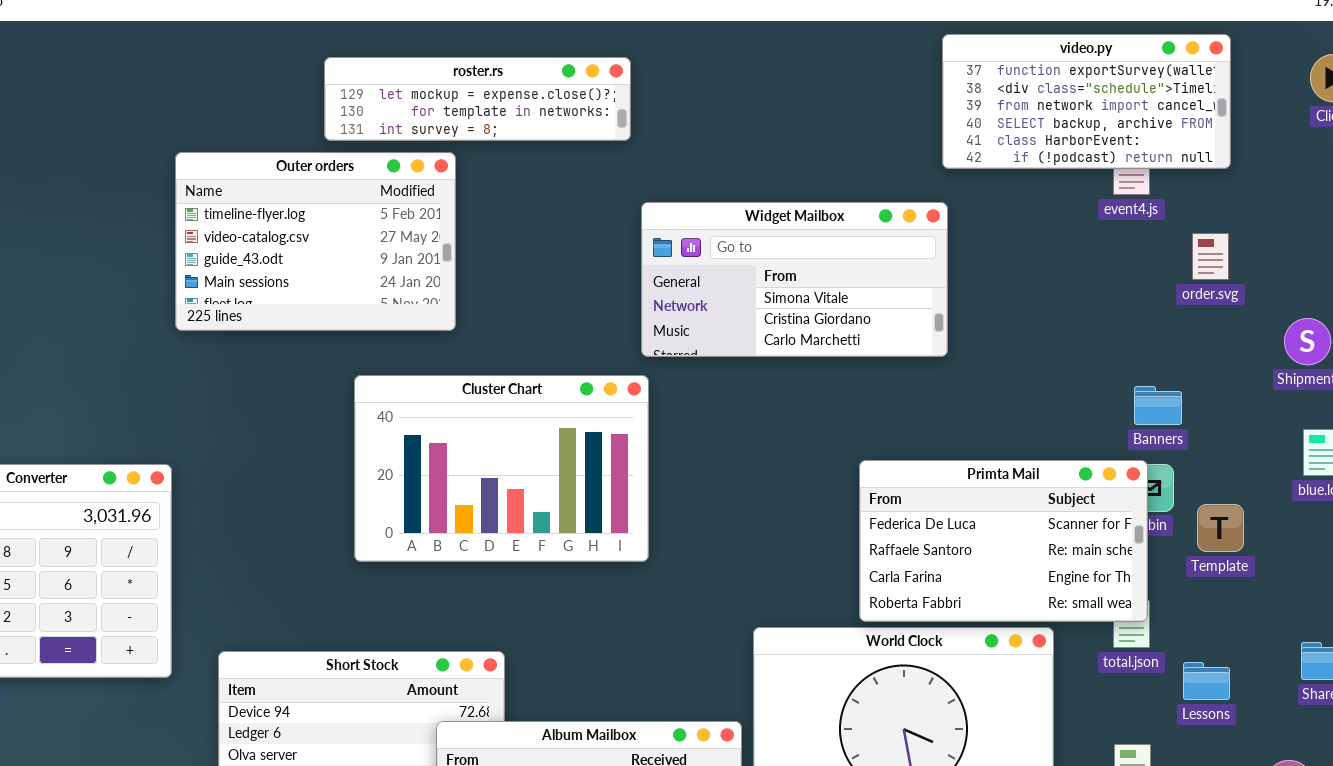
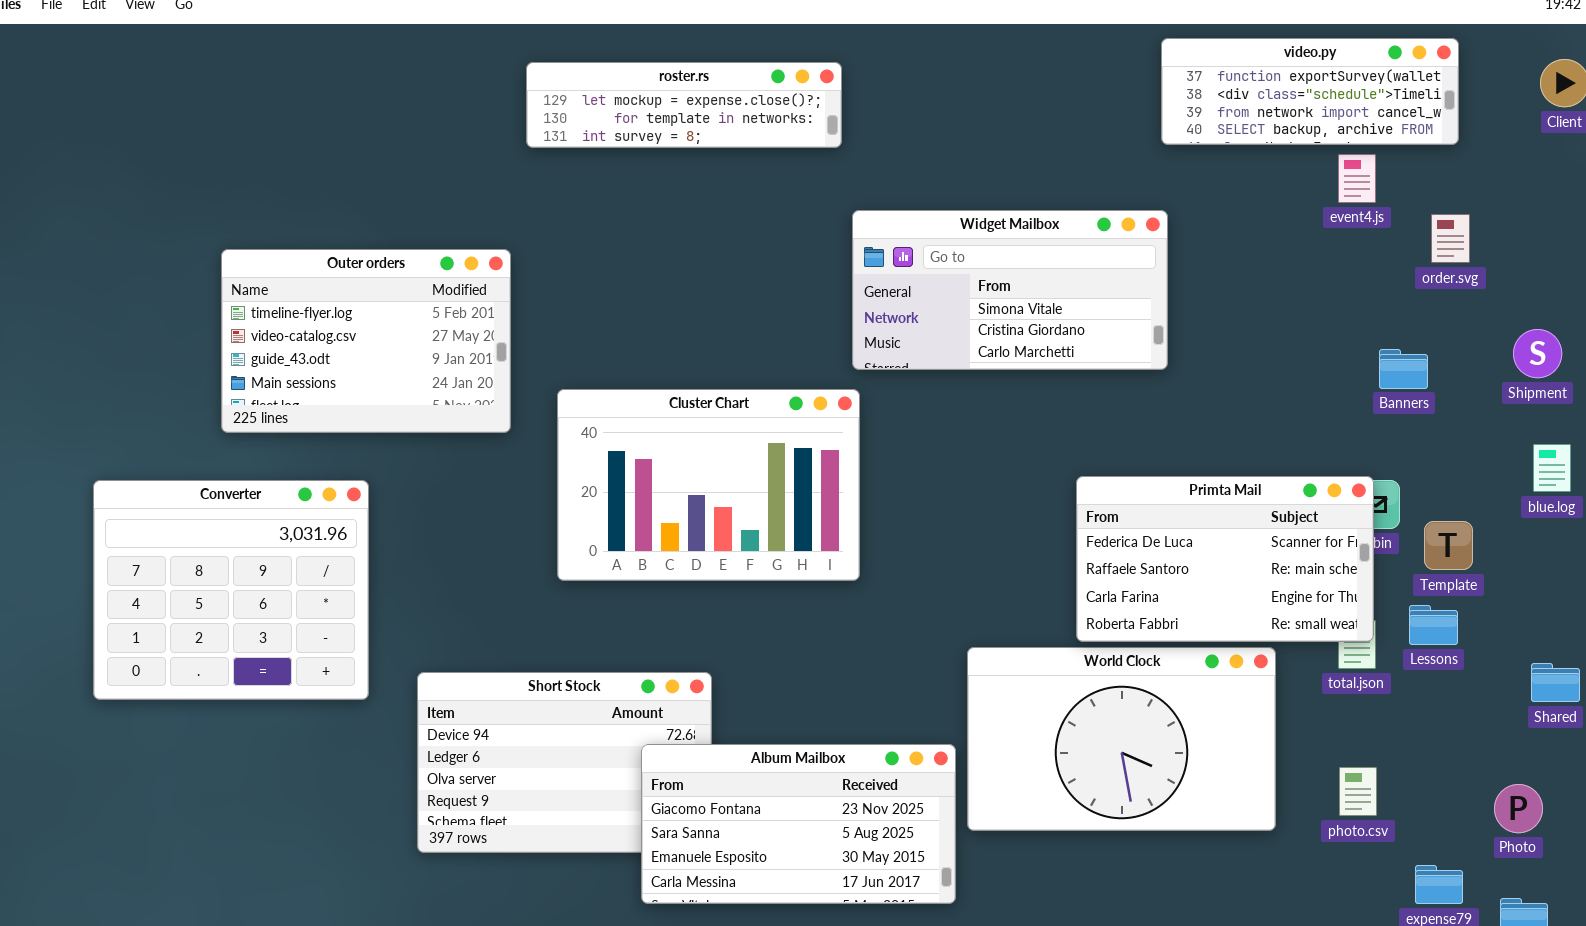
video.py: [942,34,1231,169] -> [1161,38,1459,145], resized
Outer orders: [175,152,456,331] -> [221,249,511,433], moved
order.svg: [1192,233,1229,280] -> [1431,214,1470,263], moved
Banners: [1134,386,1182,425] -> [1379,349,1428,389], moved
Lessons: [1183,662,1230,700] -> [1409,605,1458,645], moved

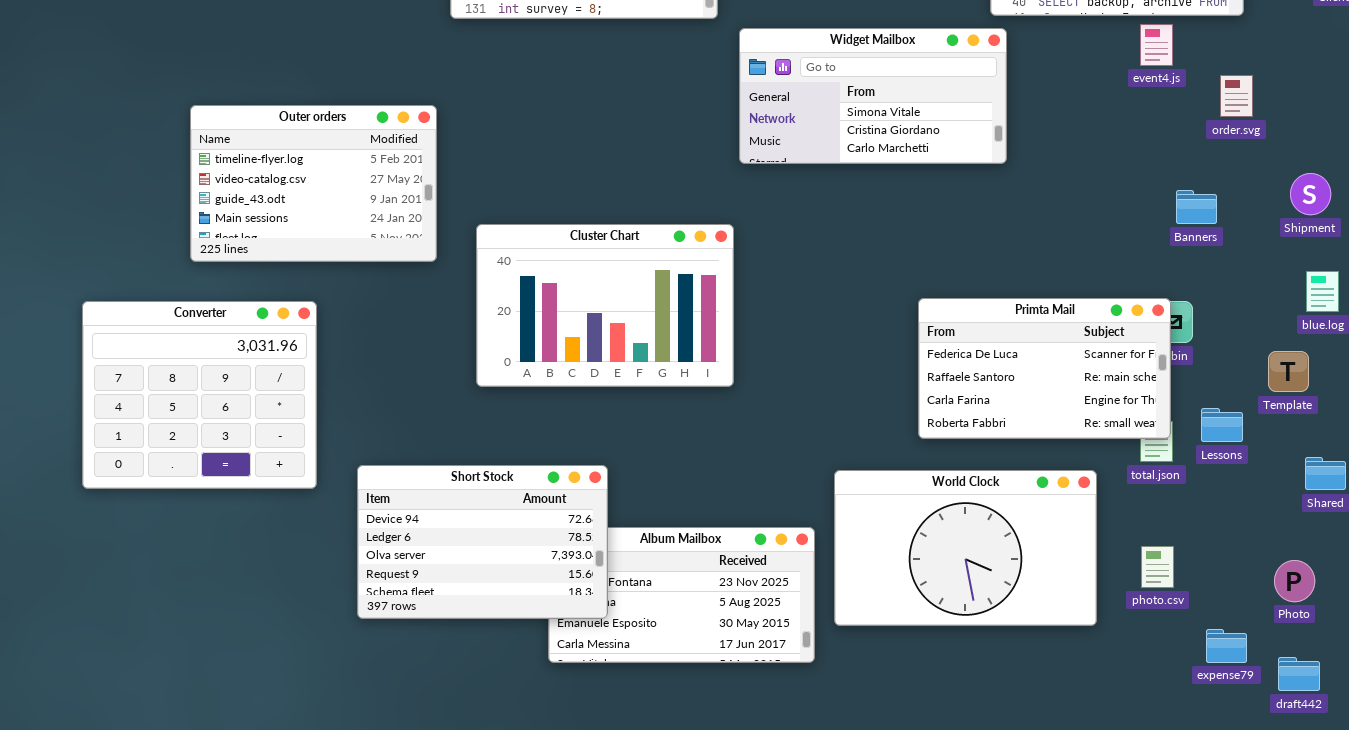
Widget Mailbox: [852,210,1168,370] -> [739,28,1007,164], moved
Template: [1424,521,1473,570] -> [1268,351,1309,392], moved
World Clock: [967,647,1276,831] -> [834,470,1097,626], moved
Short Stock: [417,672,712,853] -> [357,465,608,619], raised

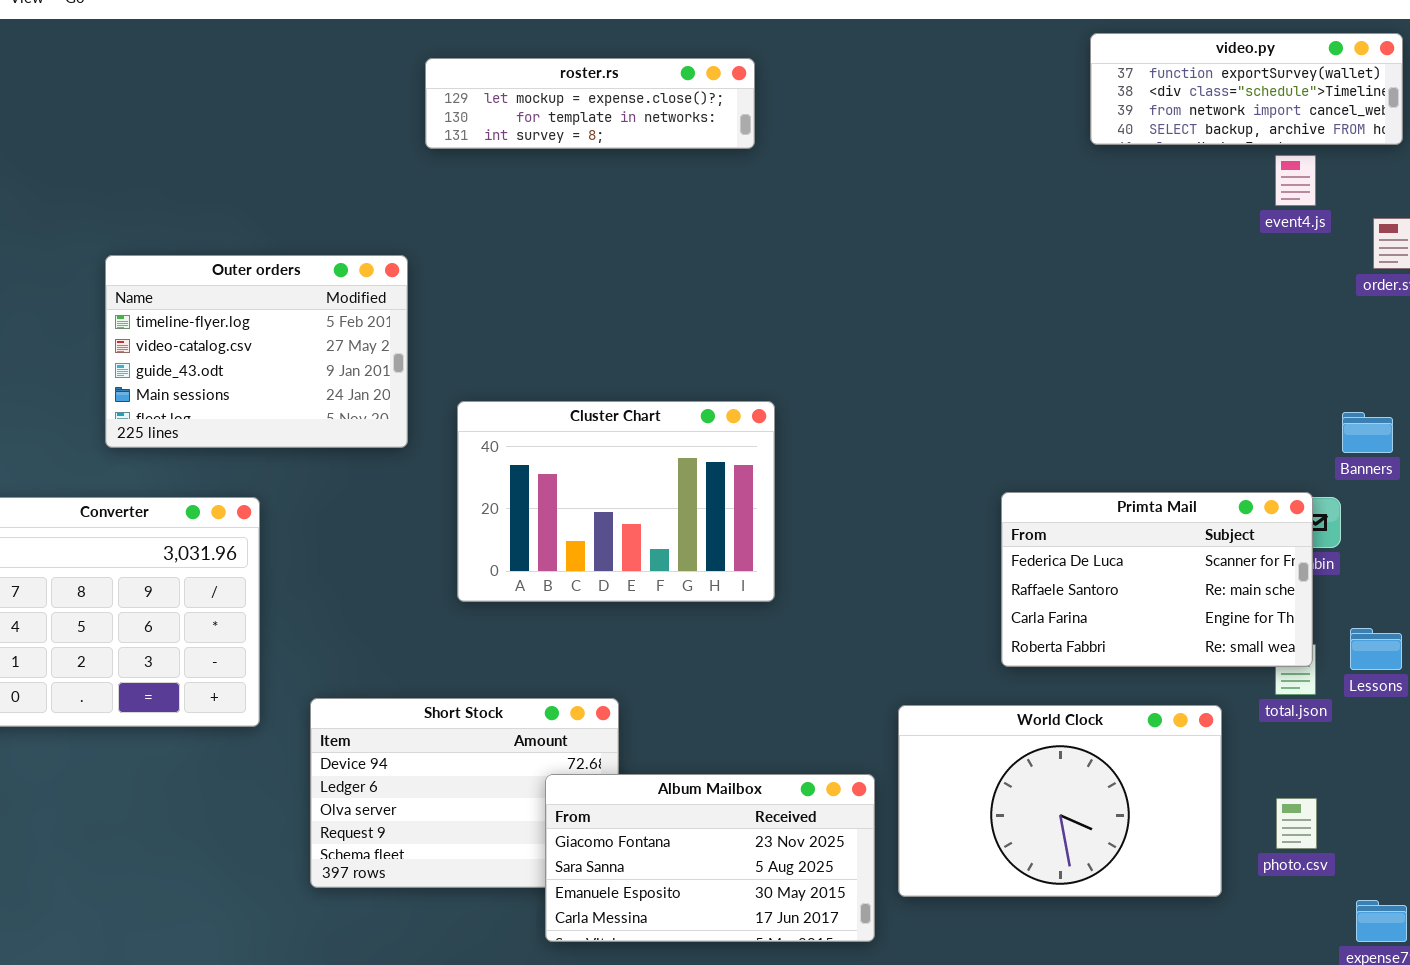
Widget Mailbox: [739,28,1007,164] -> none, closed
Banners: [1176,190,1217,224] -> [1342,412,1393,453], moved
Album Mailbox: [548,527,815,663] -> [545,774,875,942], raised

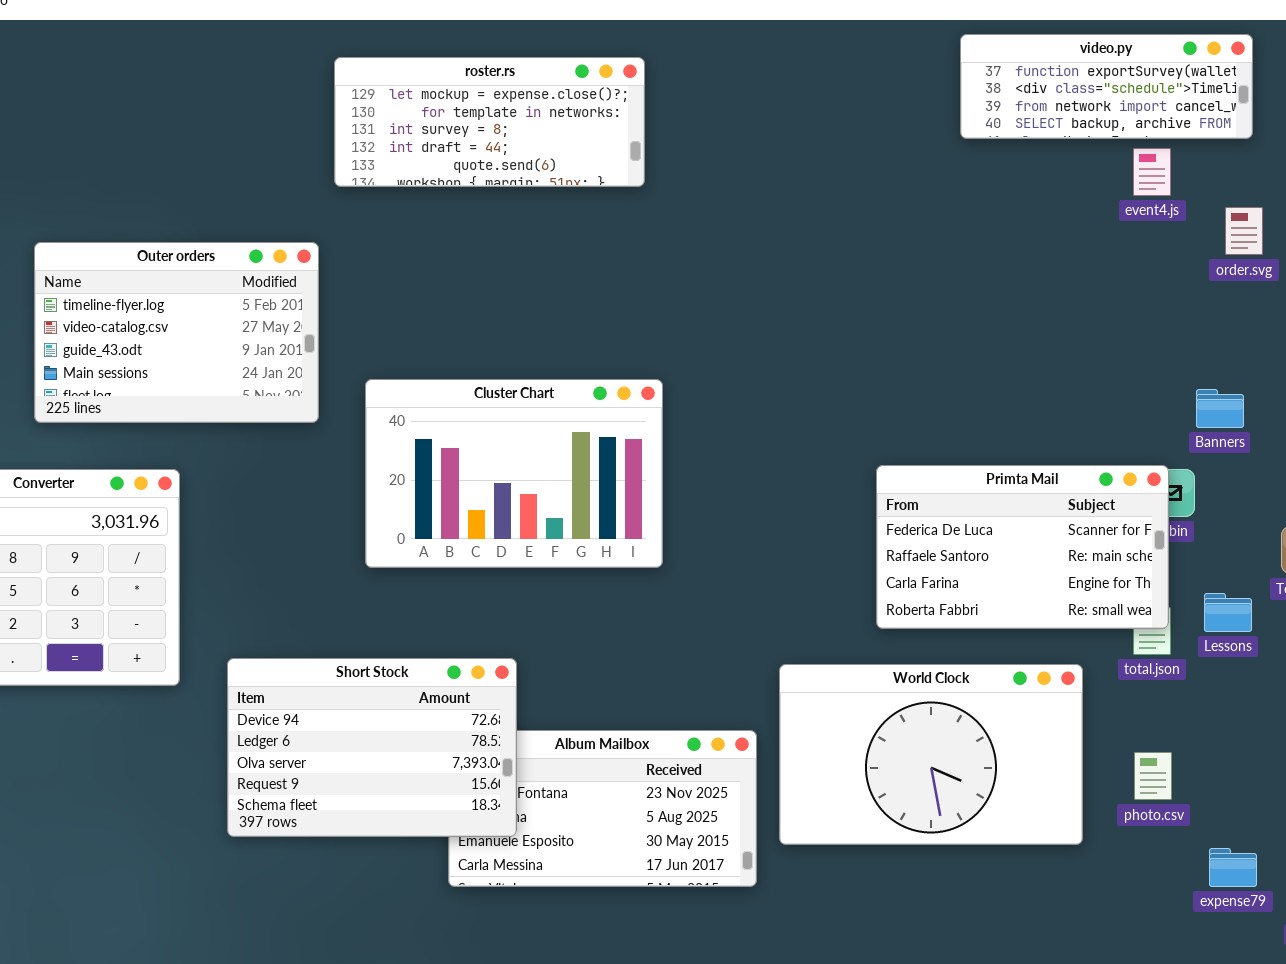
roster.rs: [425,58,755,149] -> [334,57,645,187], resized
Short Stock: [310,698,619,888] -> [227,658,517,837], raised

